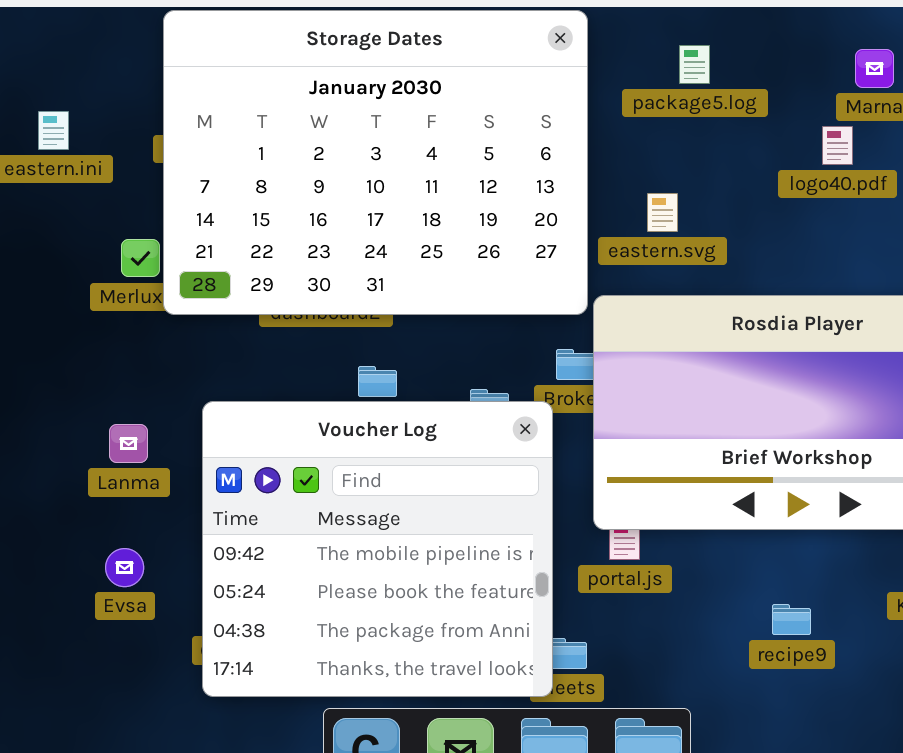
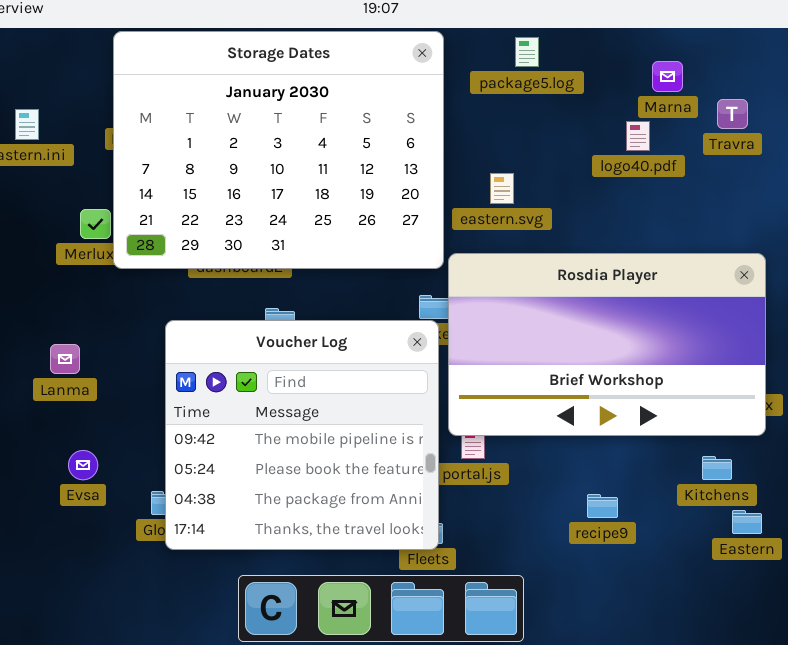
package5.log: [679,45,710,84] -> [515,37,539,67], moved
Voucher Log: [202,401,553,697] -> [165,320,439,550], moved
Lanma: [109,424,148,463] -> [50,344,80,374], moved

